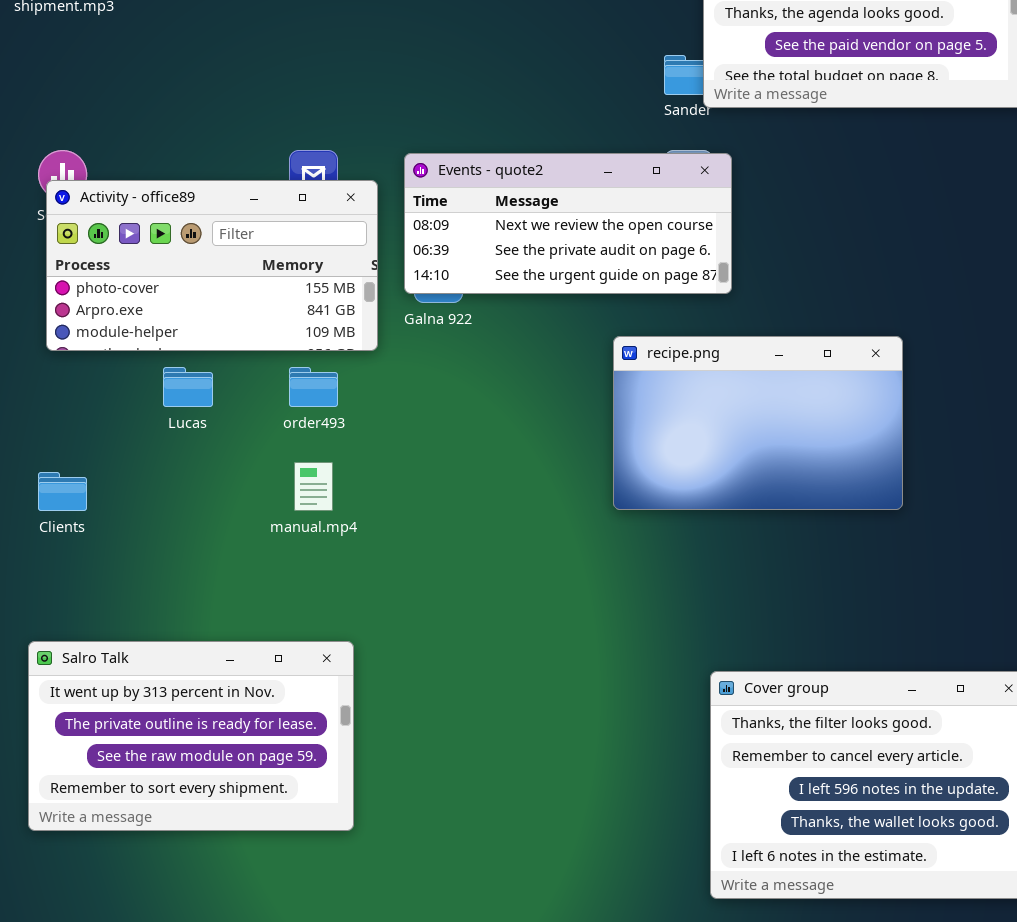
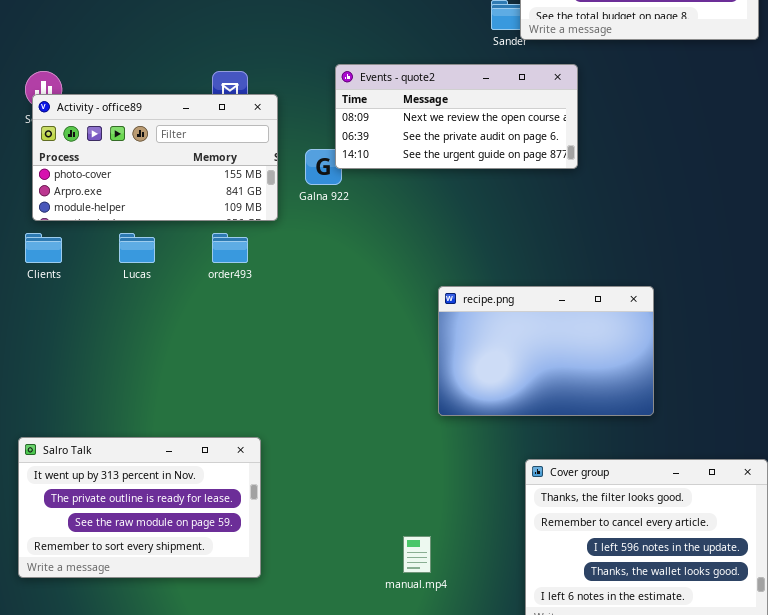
Events - quote2: [404,153,732,294] -> [335,64,578,169], moved
recipe.png: [613,336,903,510] -> [438,286,654,416], moved
manual.mp4: [294,462,333,511] -> [403,536,431,573], moved
Clients: [38,472,87,511] -> [25,233,62,263], moved

